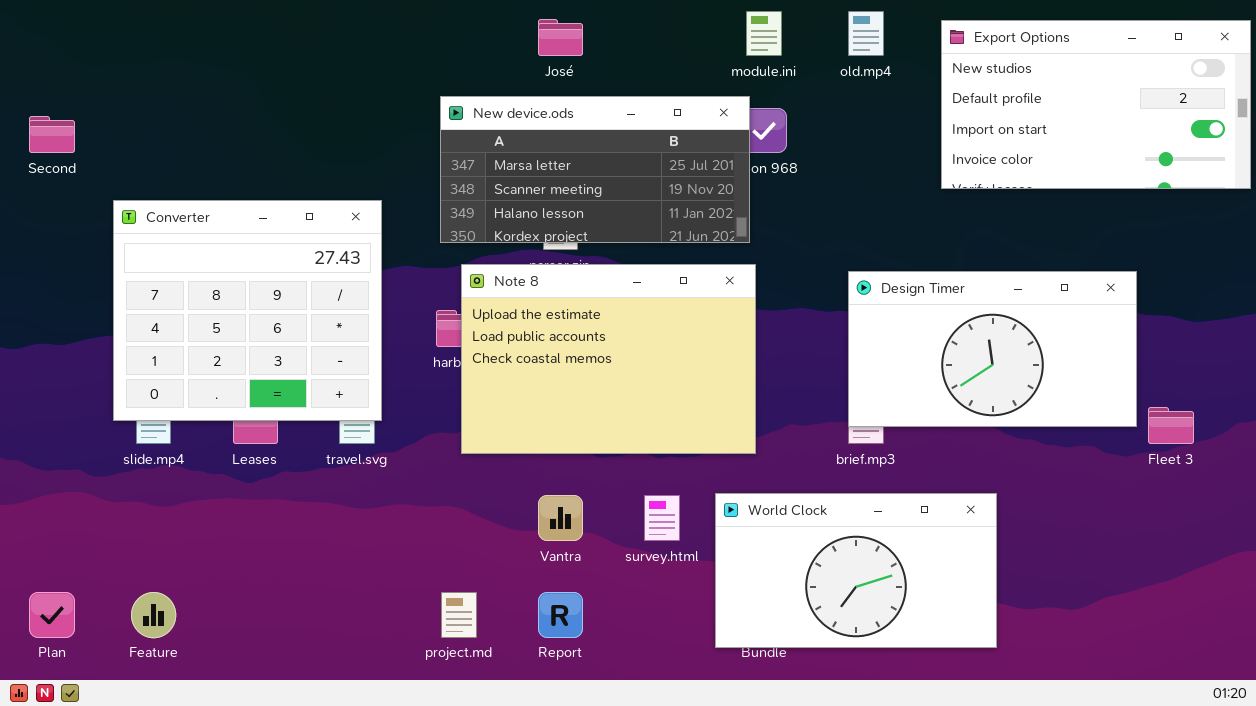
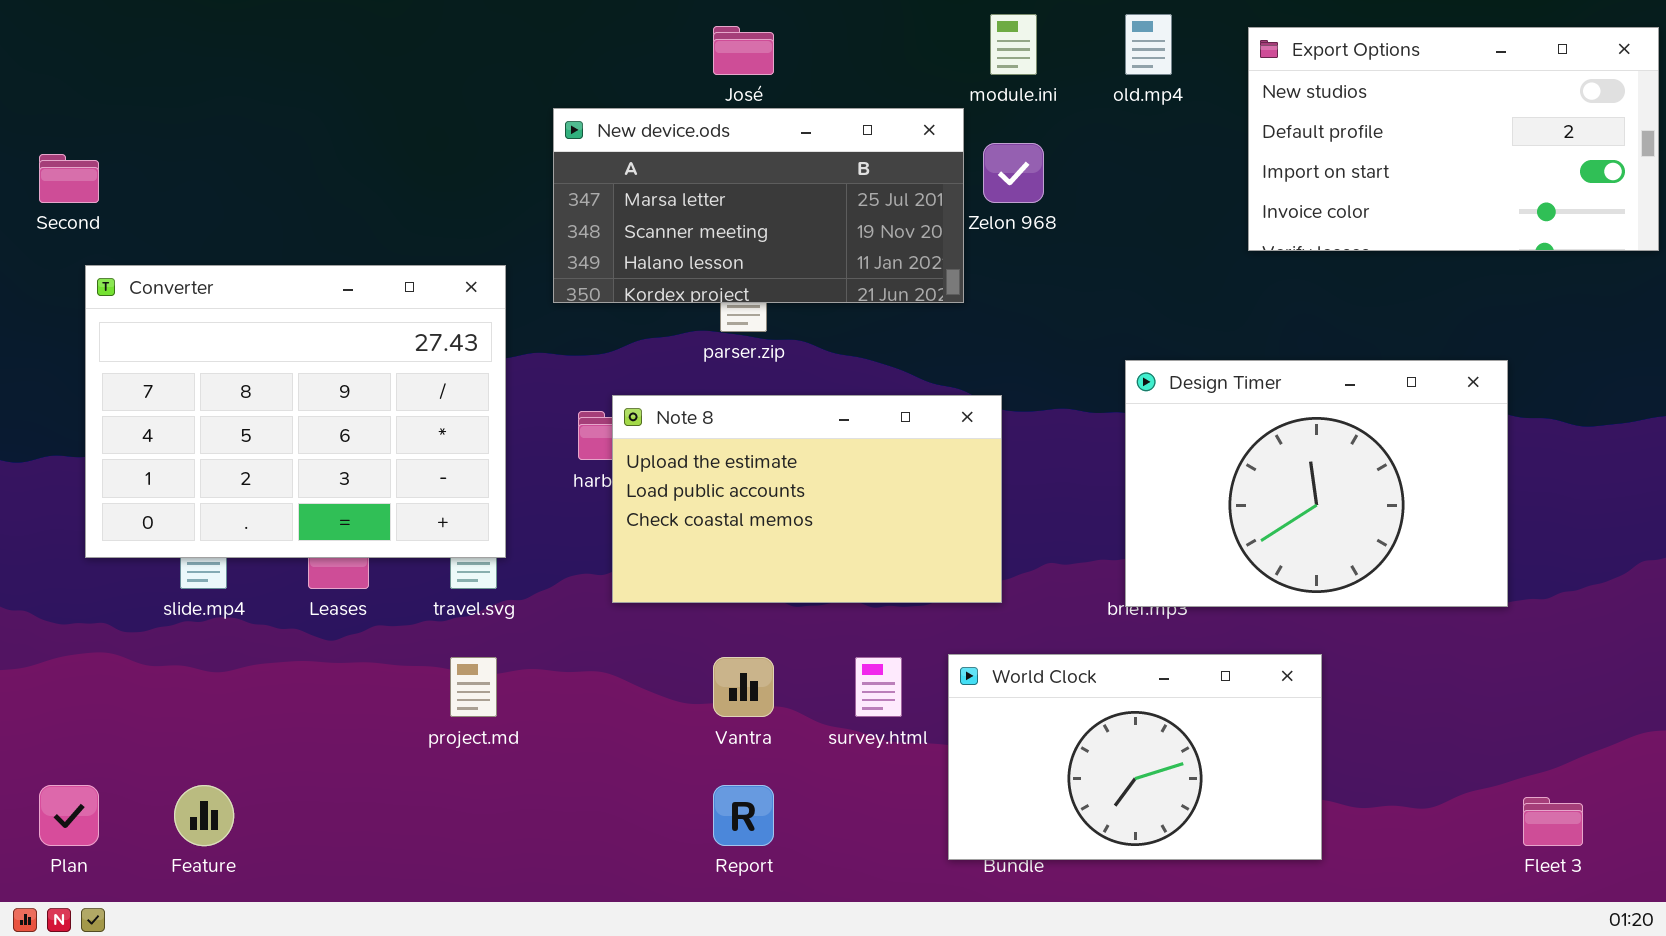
New device.ods: [440,96,750,243] -> [553,108,964,303], moved
Converter: [113,200,382,421] -> [85,265,506,558], resized
Note 8: [461,264,756,454] -> [612,395,1002,603], resized
Design Timer: [848,271,1137,427] -> [1125,360,1508,607], resized
Fleet 3: [1148,407,1194,444] -> [1523,797,1583,846], moved
project.md: [441,592,477,638] -> [450,657,497,717], moved

